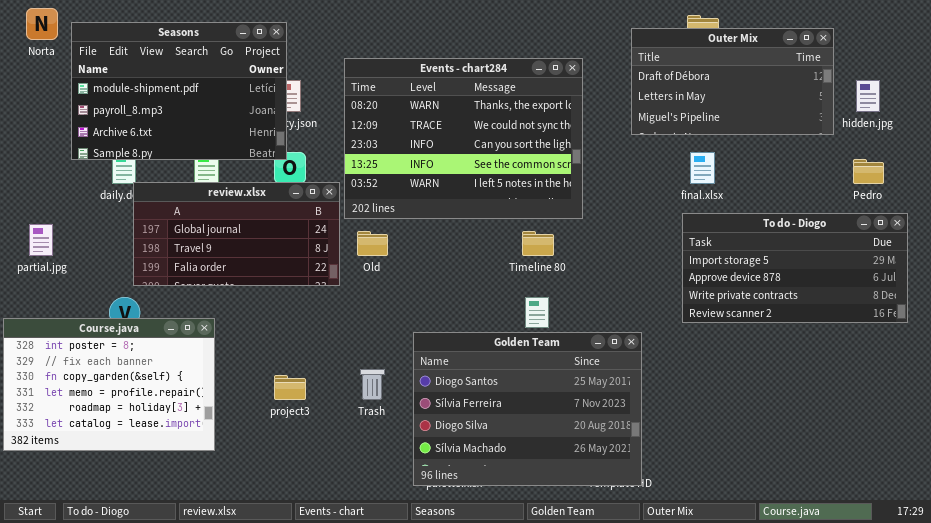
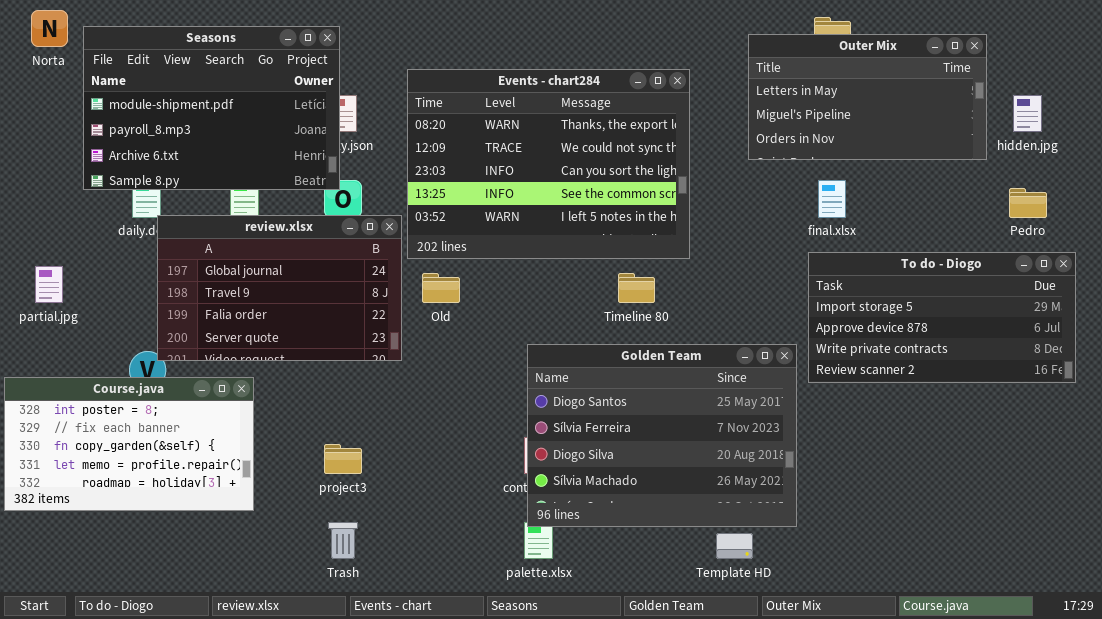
Outer Mix: [631,28,834,135] -> [748,34,987,160], scrolled down 1 row
review.xlsx: [133,182,340,286] -> [157,215,402,361], resized
Course.java: [3,318,215,451] -> [4,377,254,511], resized
Golden Team: [413,332,642,486] -> [527,344,797,527], moved
Trash: [360,369,385,400] -> [328,522,358,559], moved

